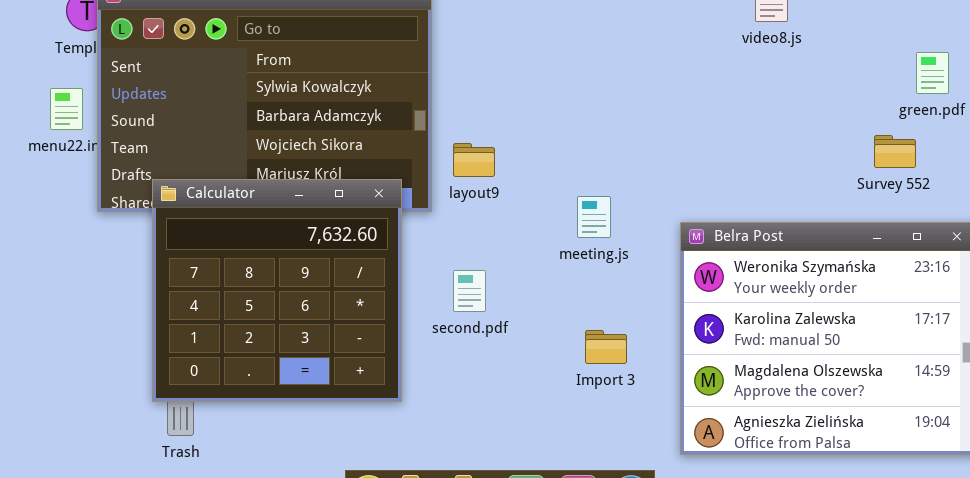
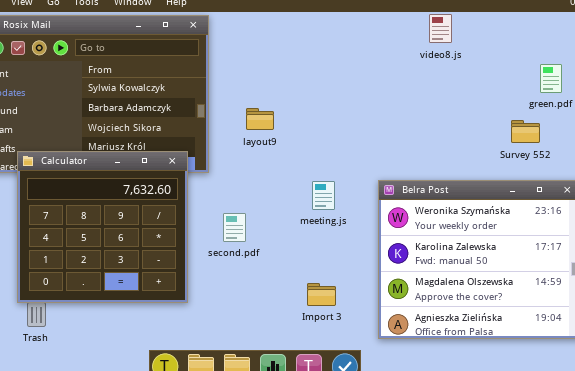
layout9: [453,143,495,177] -> [246,108,274,130], moved
meeting.js: [577,196,611,238] -> [312,181,335,210], moved
Import 3: [585,330,627,364] -> [307,283,336,306], moved

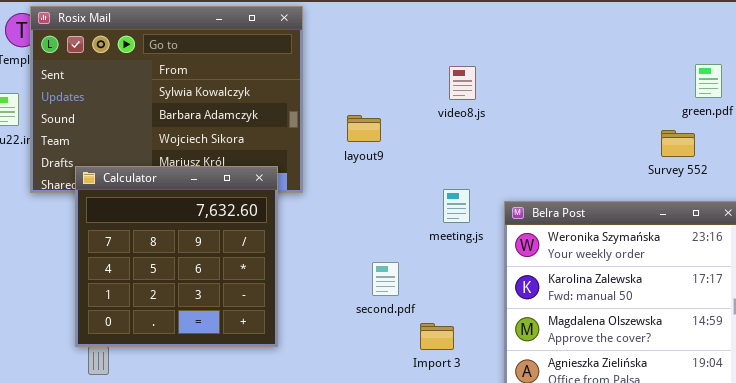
video8.js: [429,14,452,43] -> [449,66,476,100], moved
meeting.js: [312,181,335,210] -> [443,189,470,223], moved
second.pdf: [223,213,246,242] -> [372,262,399,296], moved

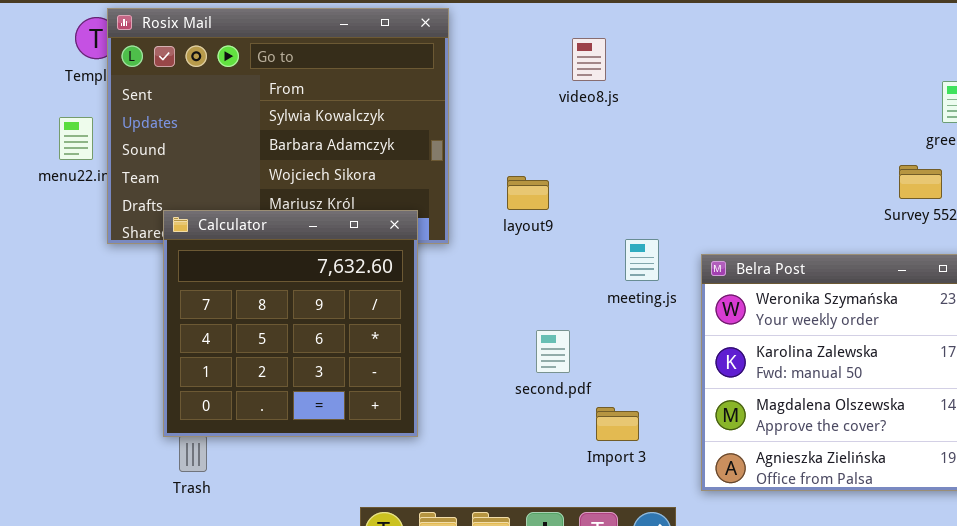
video8.js: [449,66,476,100] -> [572,38,606,81], moved
layout9: [347,115,381,142] -> [507,176,549,210], moved

